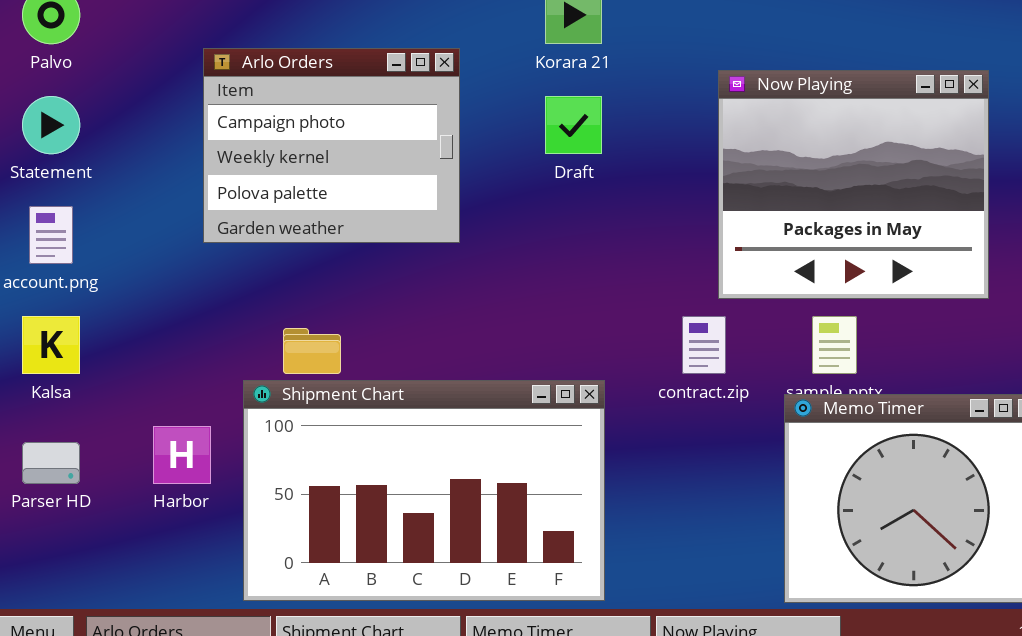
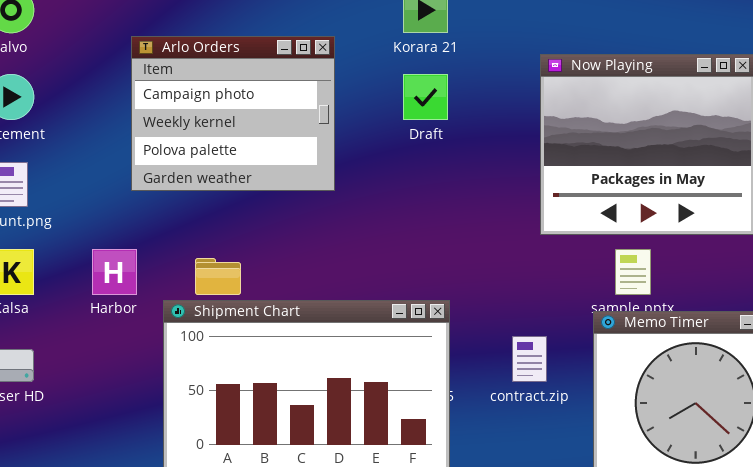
contract.zip: [682,316,726,374] -> [512,336,547,382], moved
Harbor: [153,426,211,484] -> [92,249,137,295], moved

